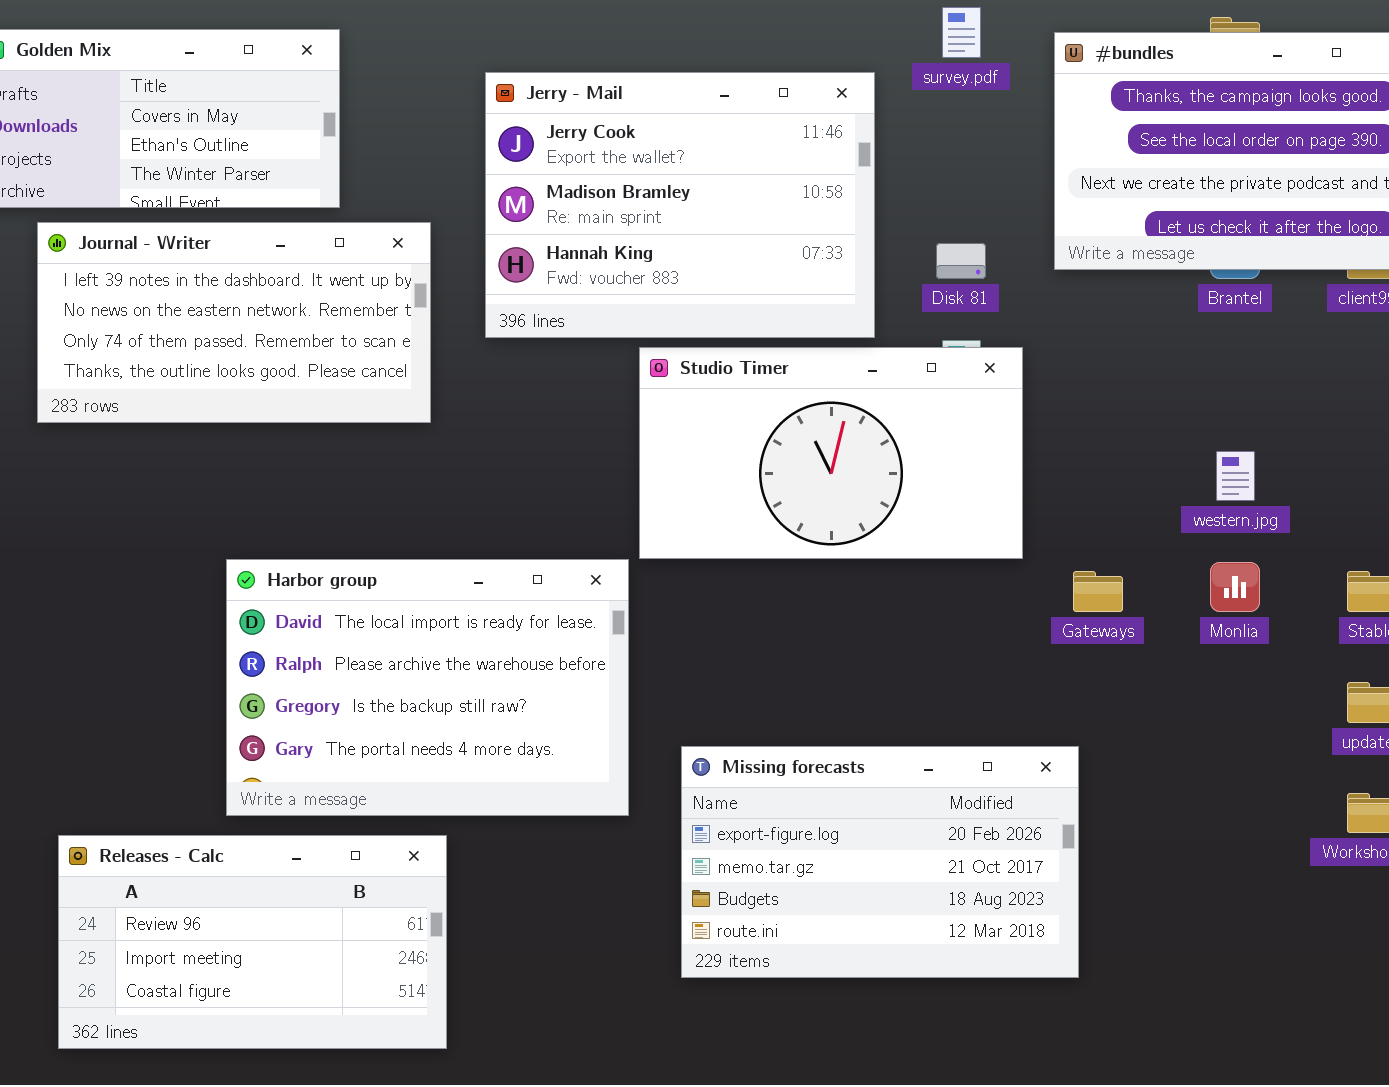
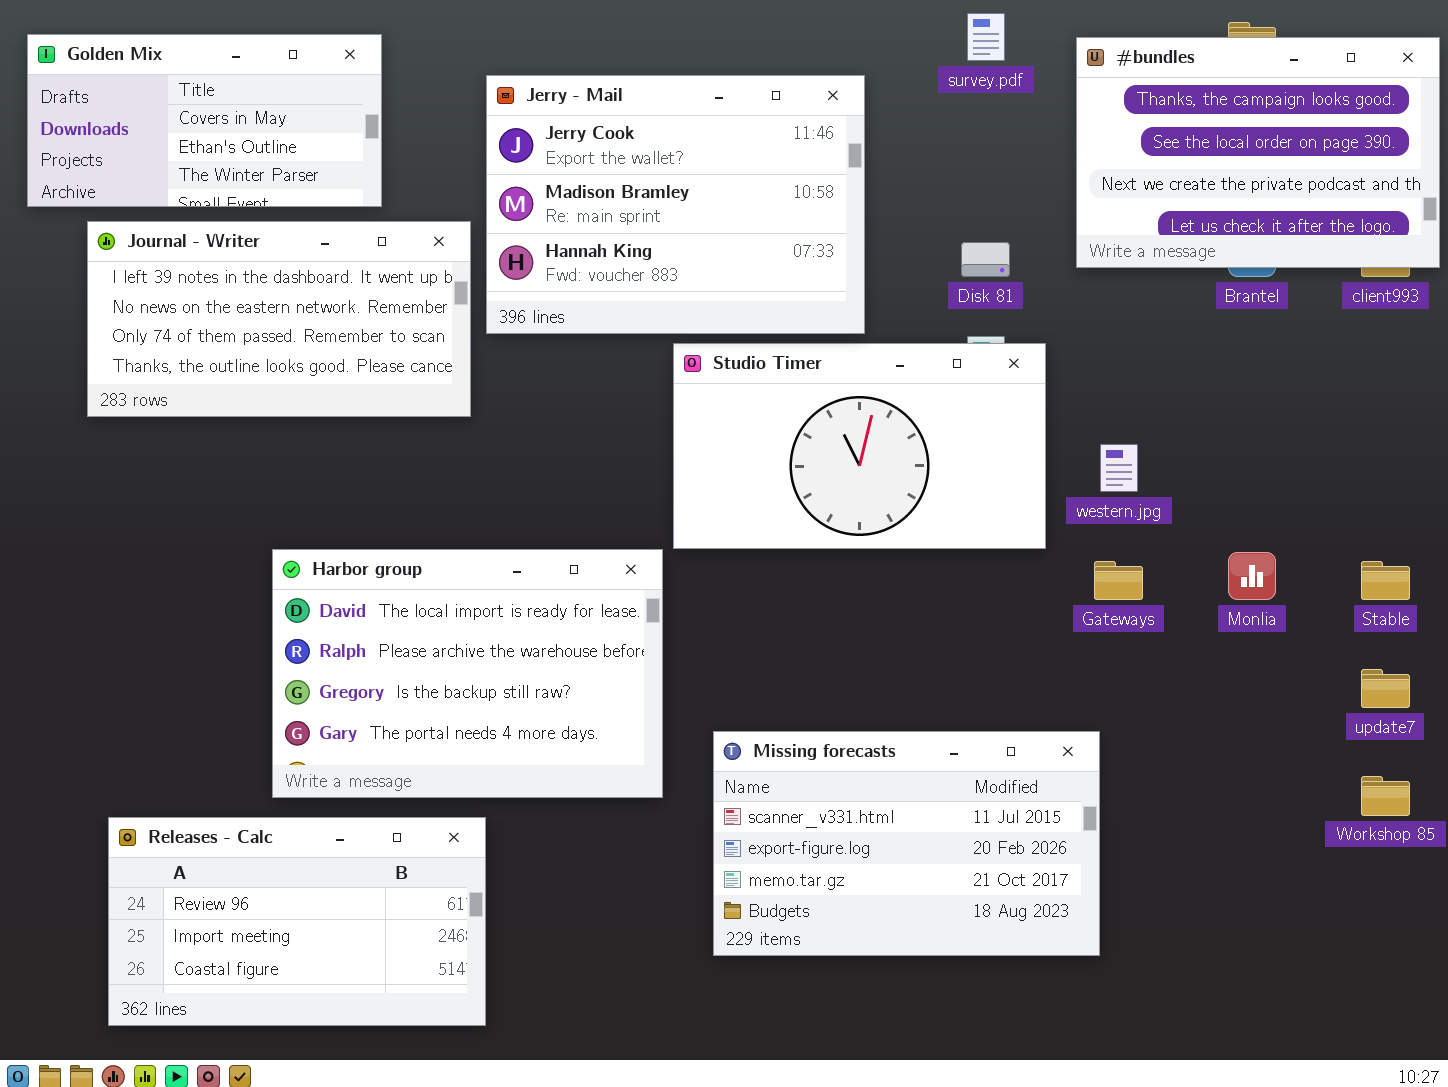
Jerry - Mail: [485,72,875,338] -> [486,75,865,334], moved
western.jpg: [1216,451,1255,501] -> [1100,444,1138,492], moved
Missing forecasts: [681,746,1079,978] -> [713,731,1100,956], scrolled up 1 row

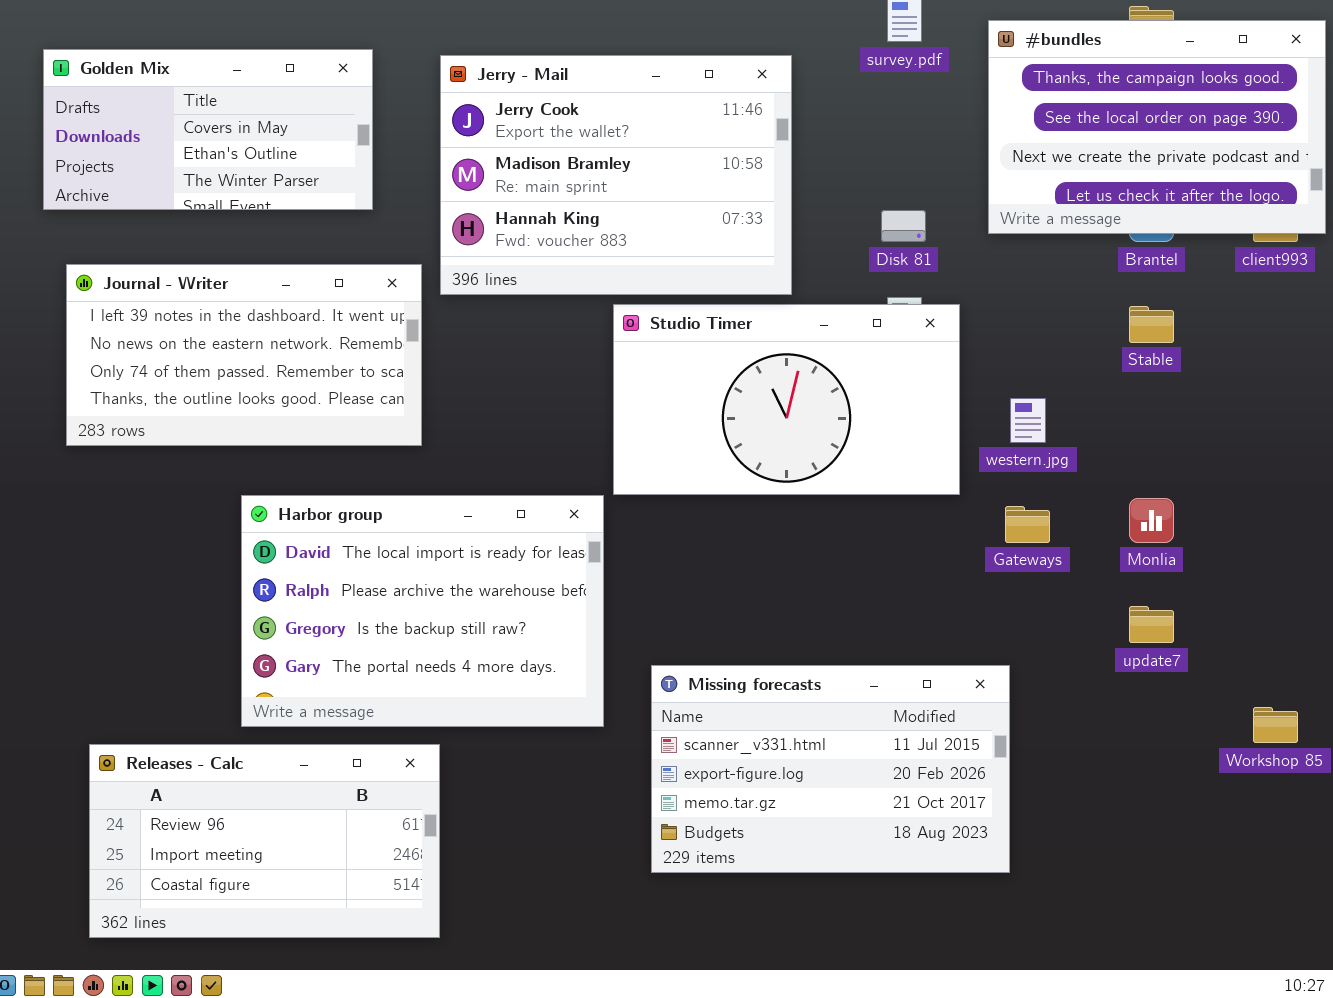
Golden Mix: [27,34,382,207] -> [43,49,373,210], moved
Journal - Writer: [87,221,471,417] -> [66,264,422,446], moved
Stable: [1361,561,1410,600] -> [1129,306,1174,343], moved
update7: [1361,669,1410,708] -> [1129,606,1174,643], moved

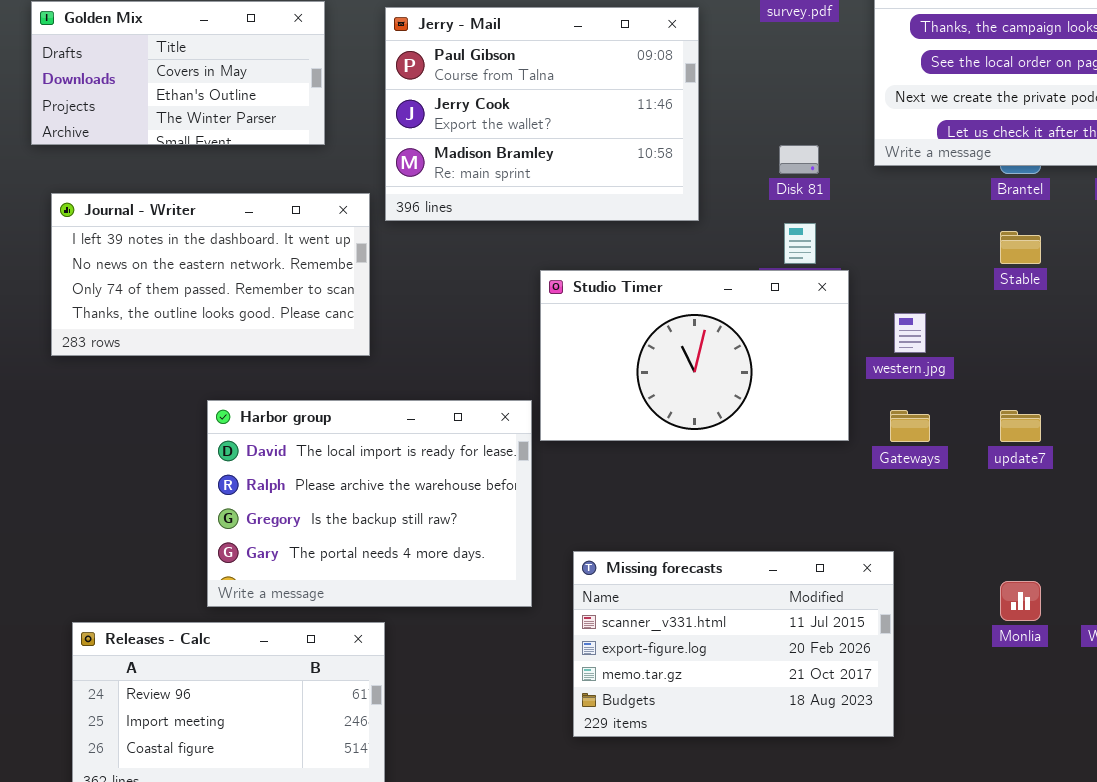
Jerry - Mail: [440,55,792,295] -> [385,7,699,221], scrolled up 1 row
Studio Timer: [613,304,960,495] -> [540,270,849,441], moved
Monlia: [1129,498,1174,543] -> [1000,581,1041,621], moved
update7: [1129,606,1174,643] -> [1000,410,1041,442], moved

